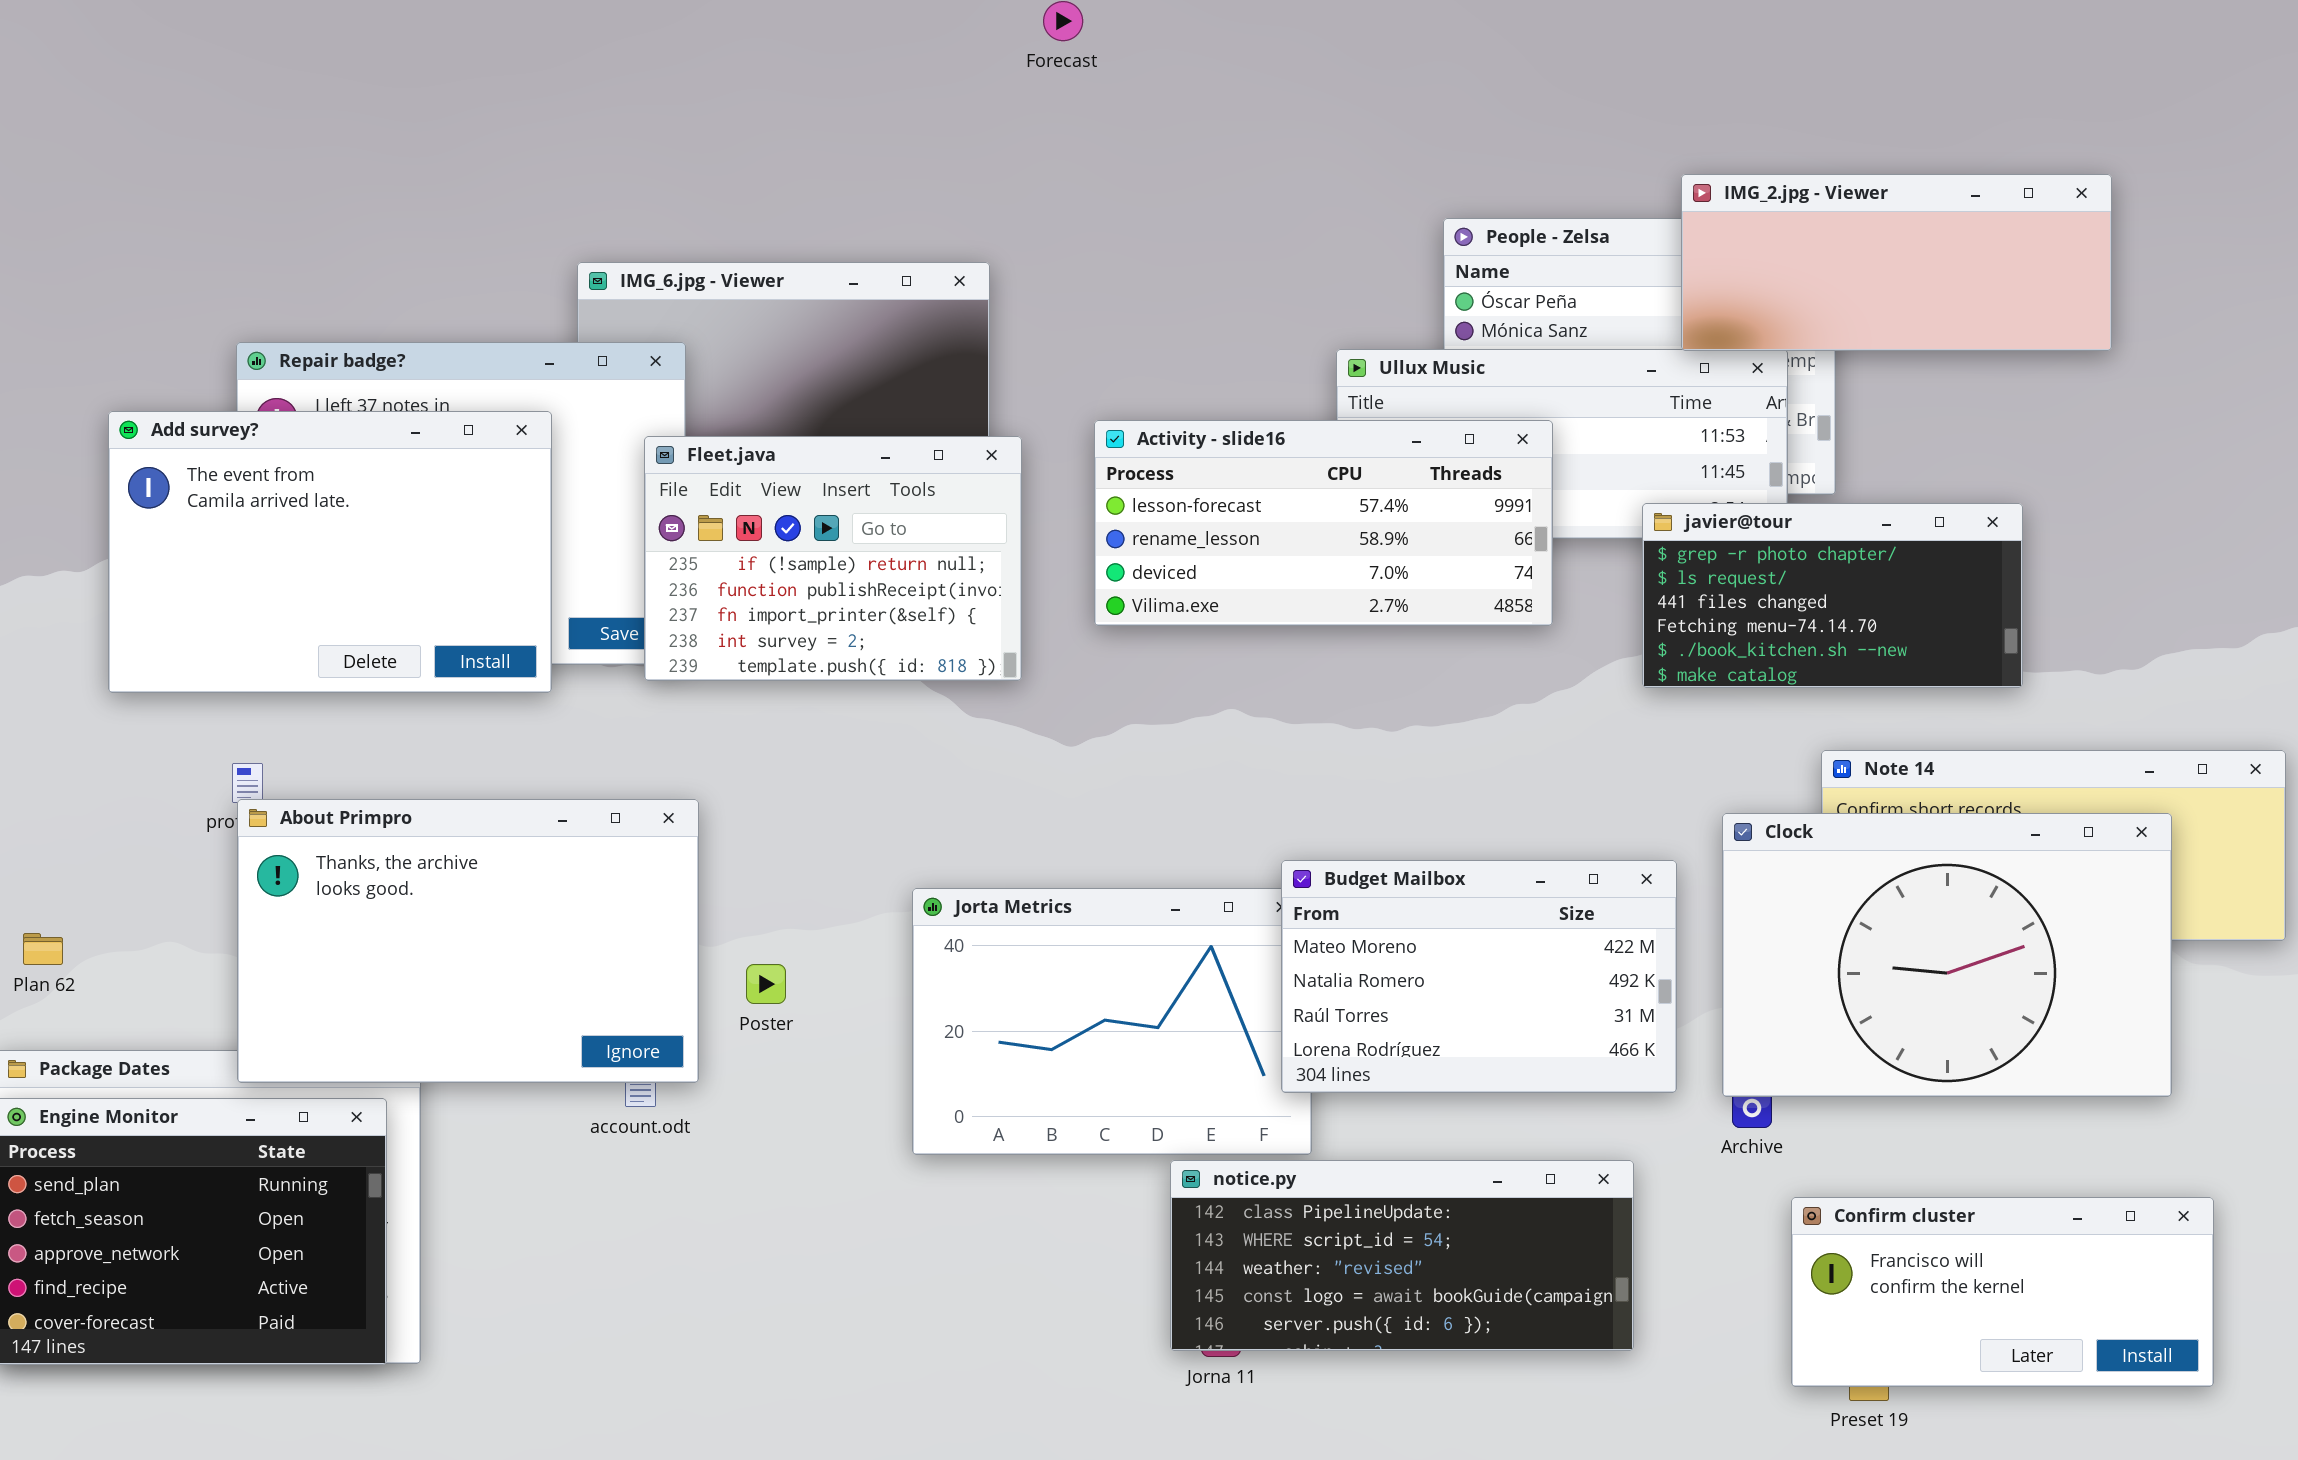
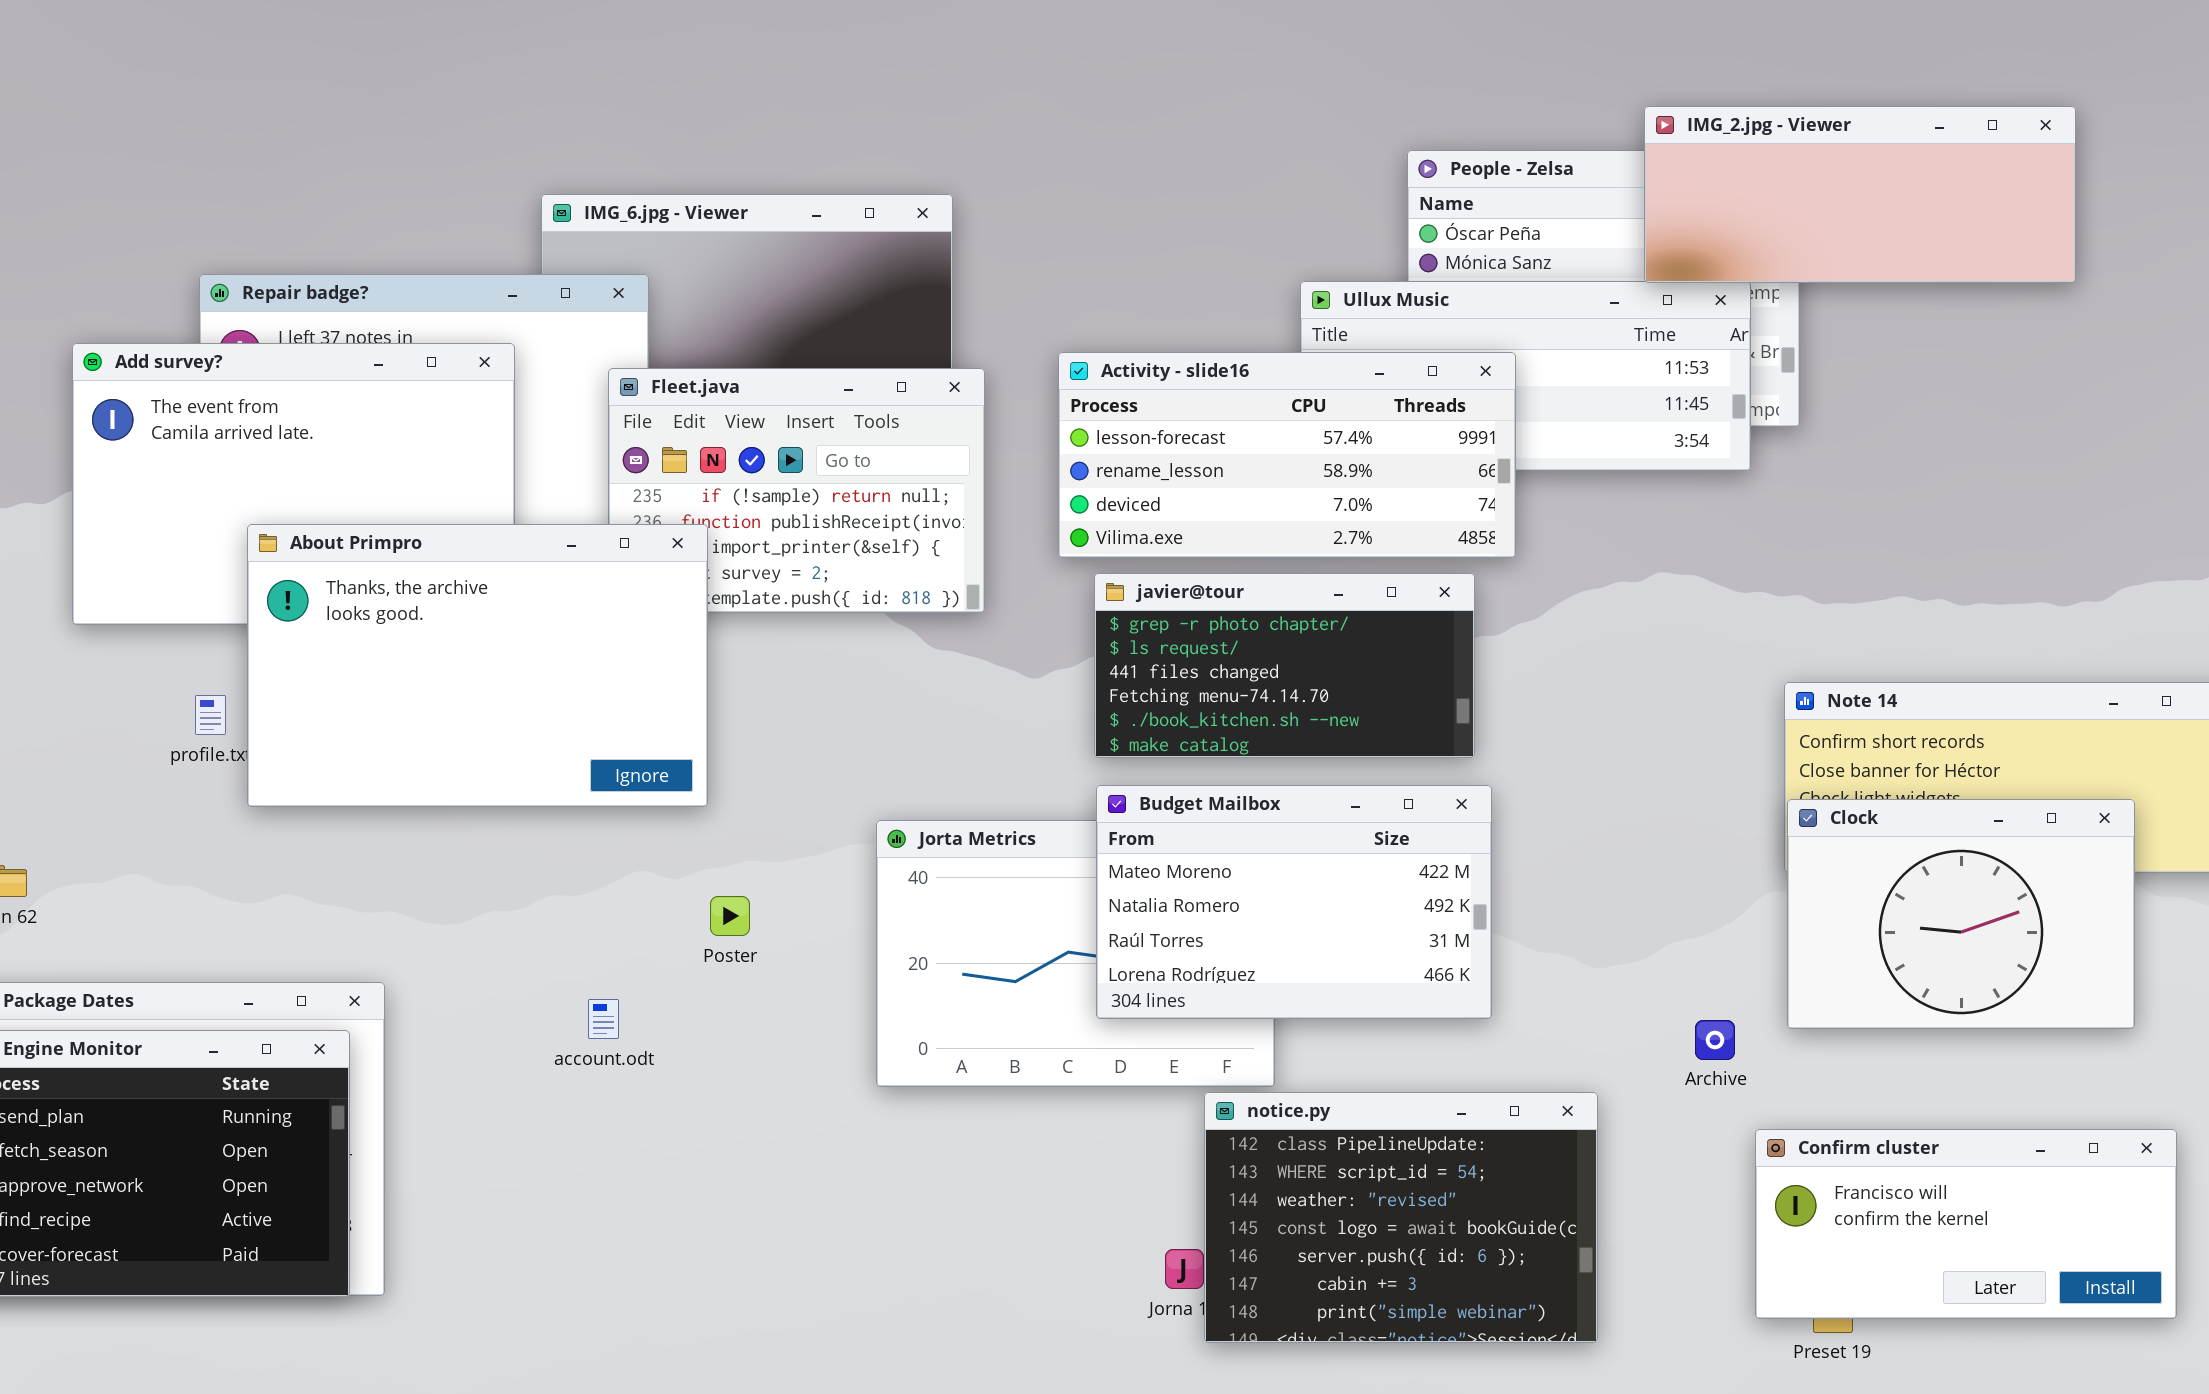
javier@tour: [1642,503,2023,688] -> [1094,573,1475,758], moved
About Primpro: [237,799,699,1083] -> [247,524,708,807], moved
Clock: [1722,813,2172,1097] -> [1787,799,2135,1029], resized
Budget Mailbox: [1281,860,1677,1093] -> [1096,785,1492,1019], moved
notice.py: [1170,1160,1634,1351] -> [1204,1092,1598,1343], resized

